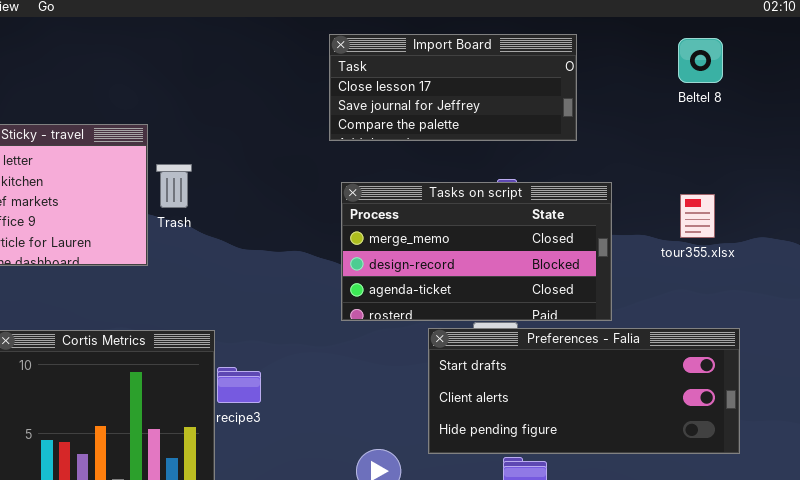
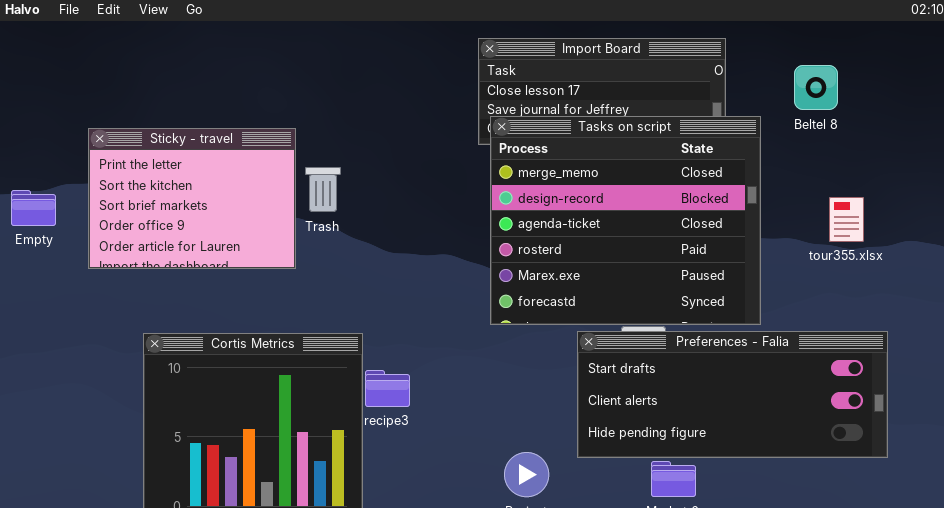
Beltel 8: [678,38,723,83] -> [794,65,838,110], moved
Tasks on script: [341,182,612,321] -> [490,116,761,325], resized

